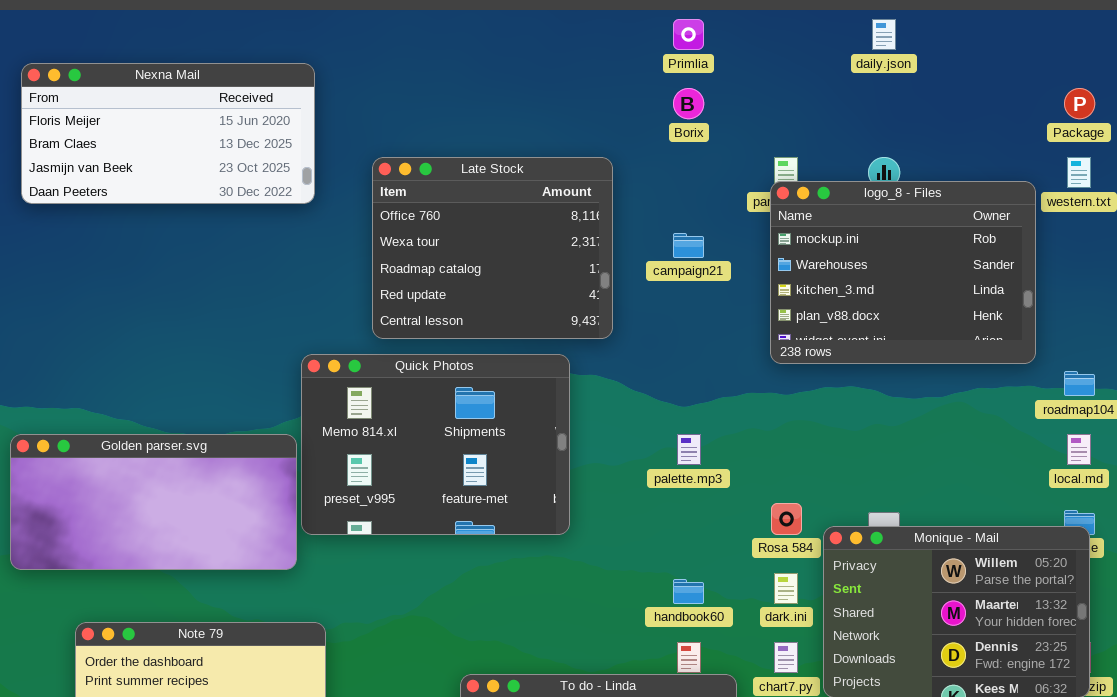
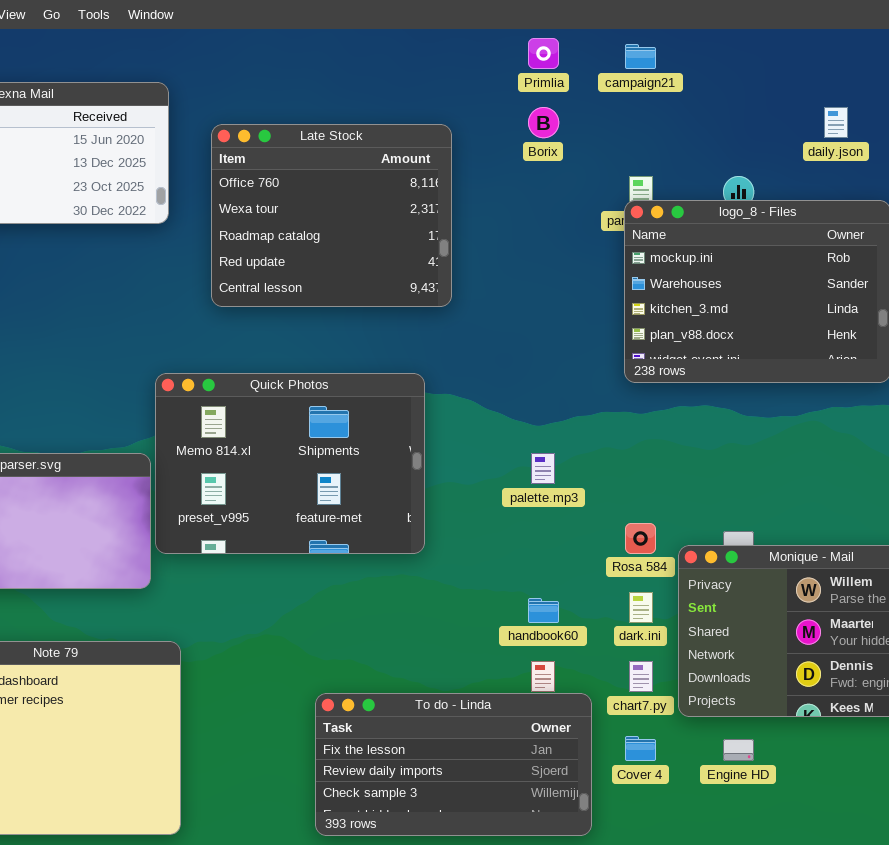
daily.json: [872,19,896,50] -> [824,107,848,138], moved
Late Stock: [372,157,613,339] -> [211,124,452,307], moved
campaign21: [673,233,704,258] -> [625,44,656,69], moved

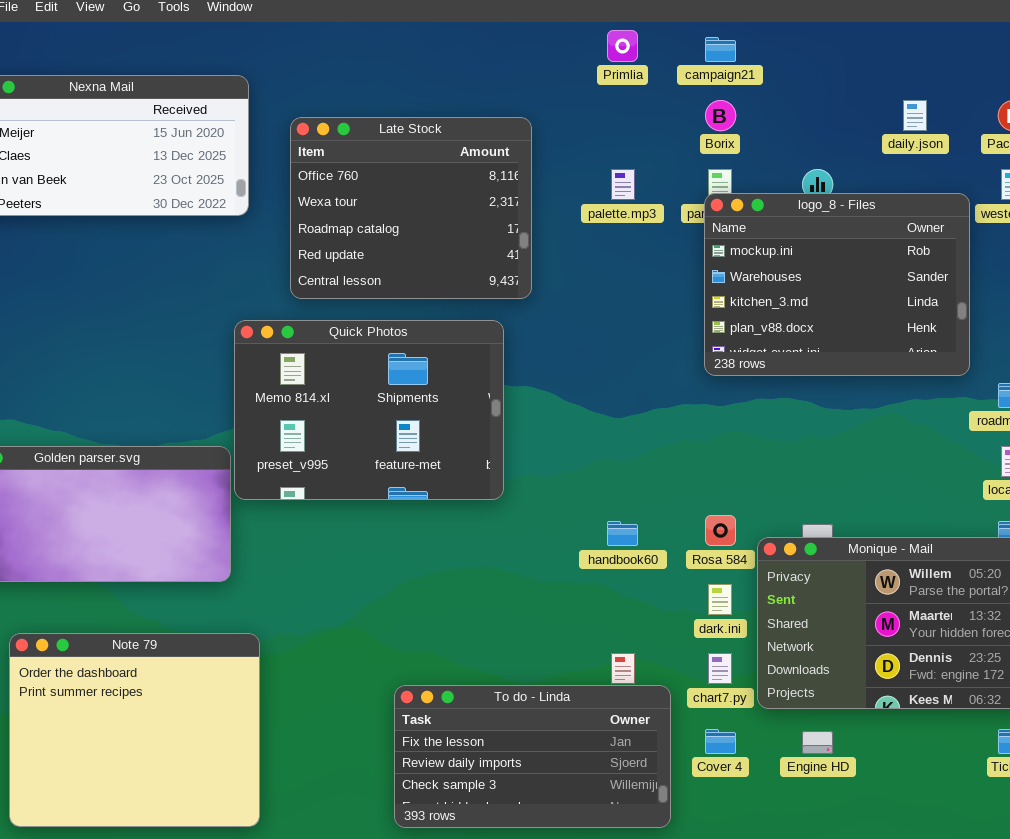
Borix: [528,107,559,138] -> [705,100,736,131], moved
Quick Photos: [155,373,425,554] -> [234,320,504,500], moved
palette.mp3: [531,453,555,484] -> [611,169,635,200], moved
handbook60: [528,598,559,623] -> [607,521,638,546], moved

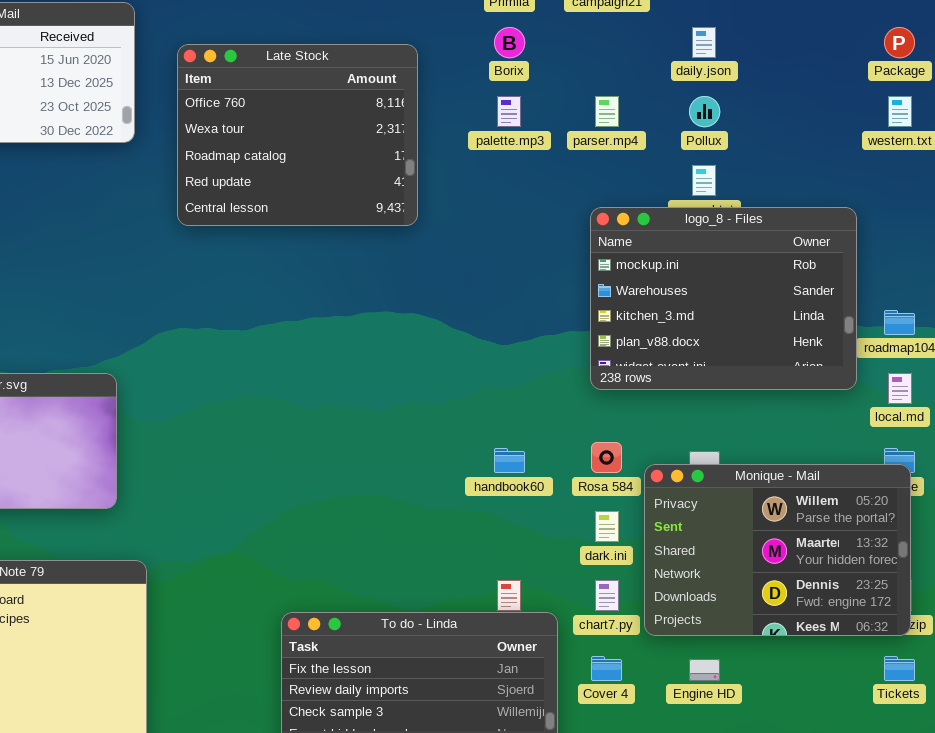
Borix: [705,100,736,131] -> [494,27,525,58], moved
daily.json: [903,100,927,131] -> [692,27,716,58], moved
logo_8 - Files: [704,193,970,376] -> [590,207,857,390], moved
Quick Photos: [234,320,504,500] -> none, closed

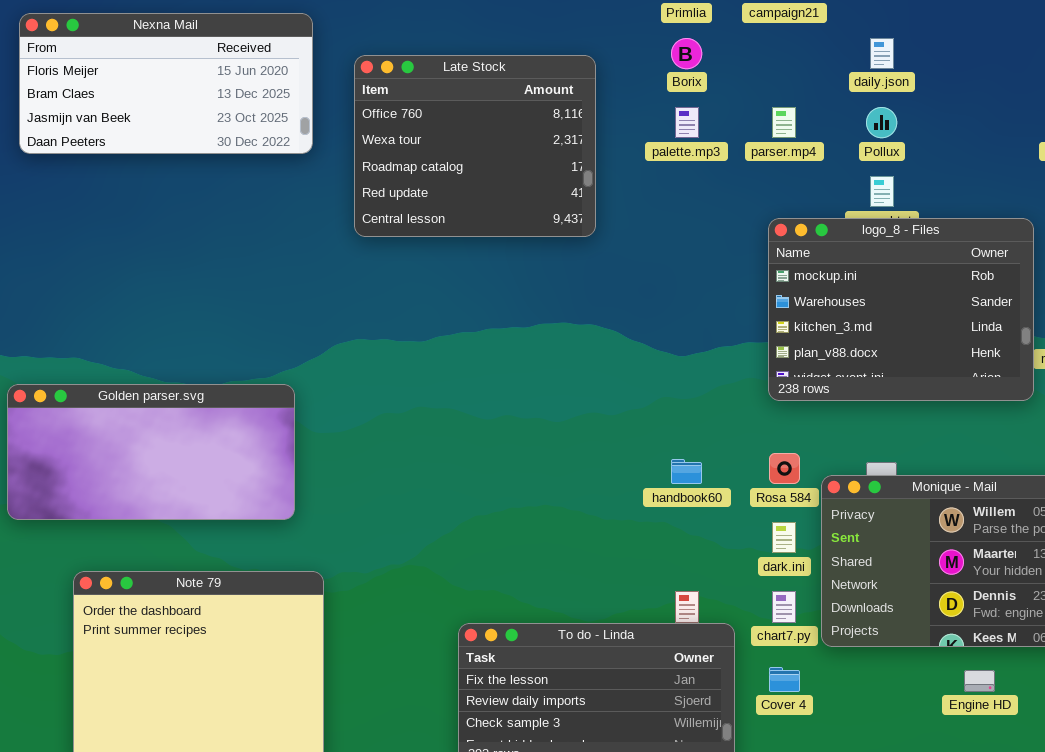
Engine HD: [689,659,720,681] -> [964,670,995,692], moved

